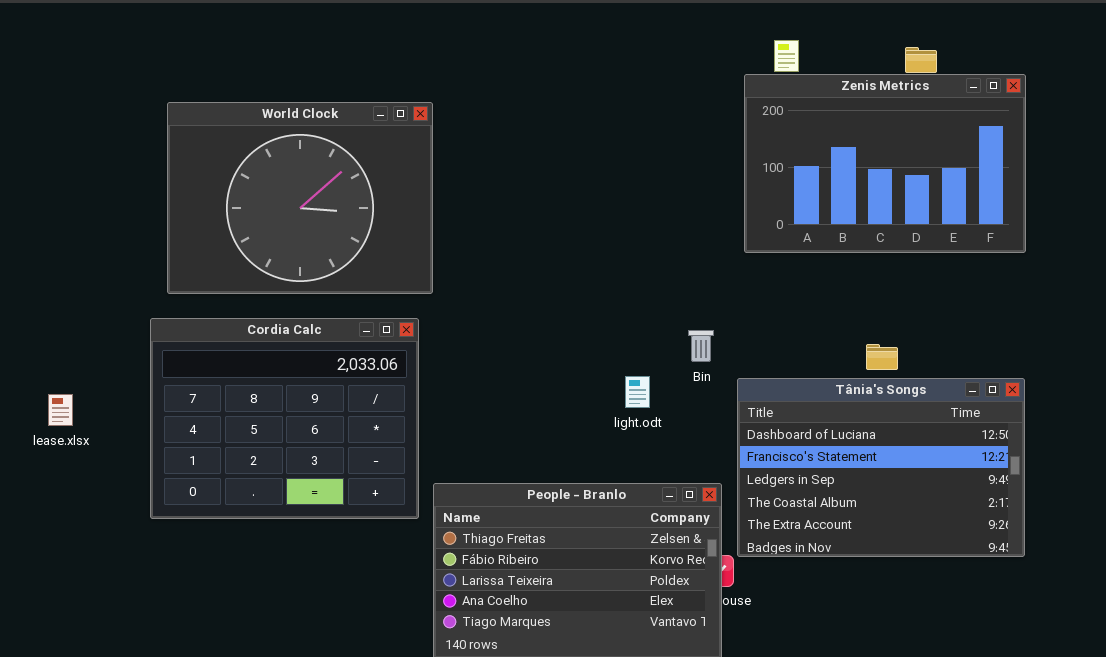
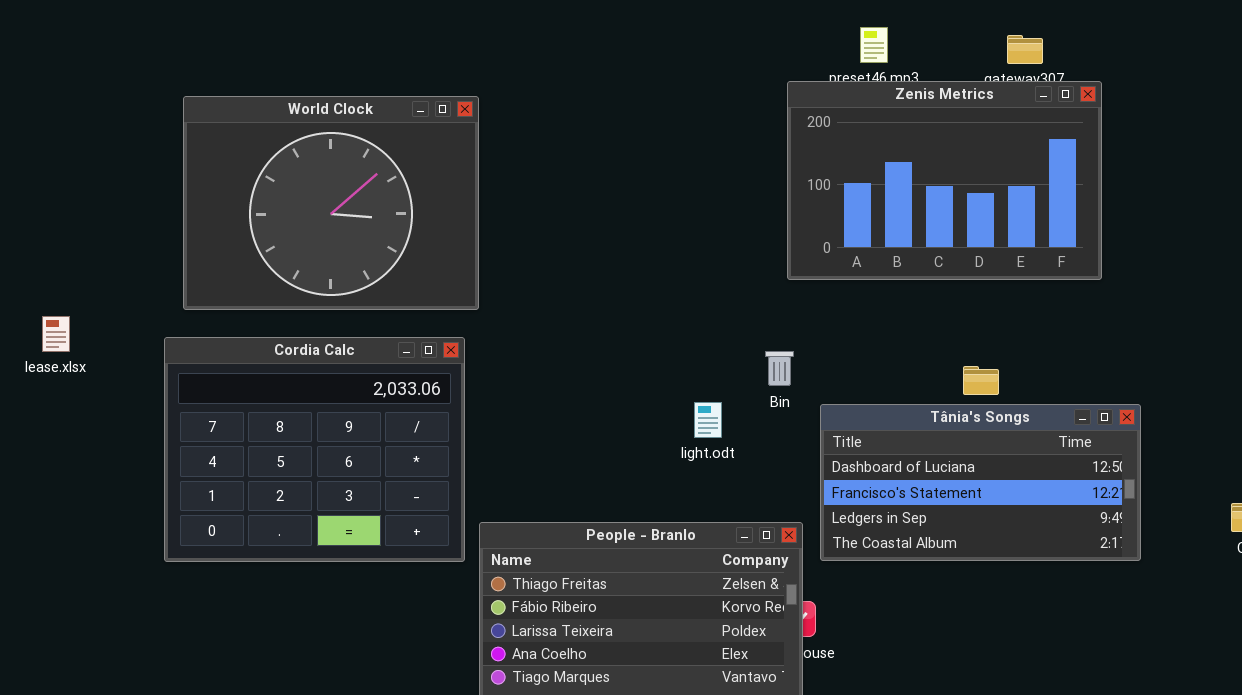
Zenis Metrics: [744,74,1026,253] -> [787,81,1102,280], moved
Tânia's Songs: [737,378,1025,557] -> [820,404,1141,561], resized
lease.xlsx: [48,394,73,426] -> [42,316,70,352], moved

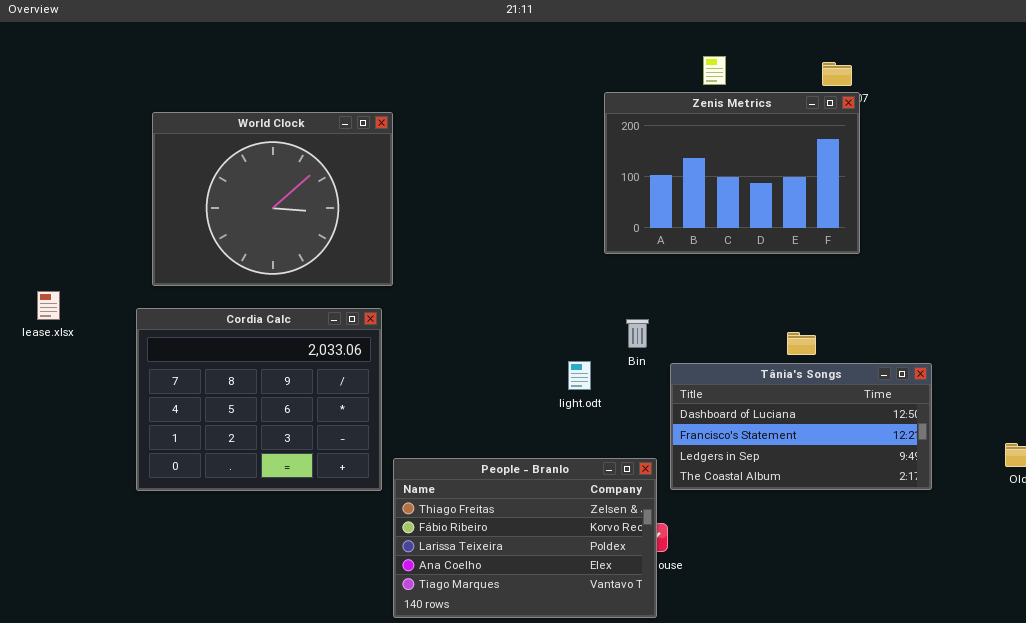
Zenis Metrics: [787,81,1102,280] -> [604,92,860,254], moved

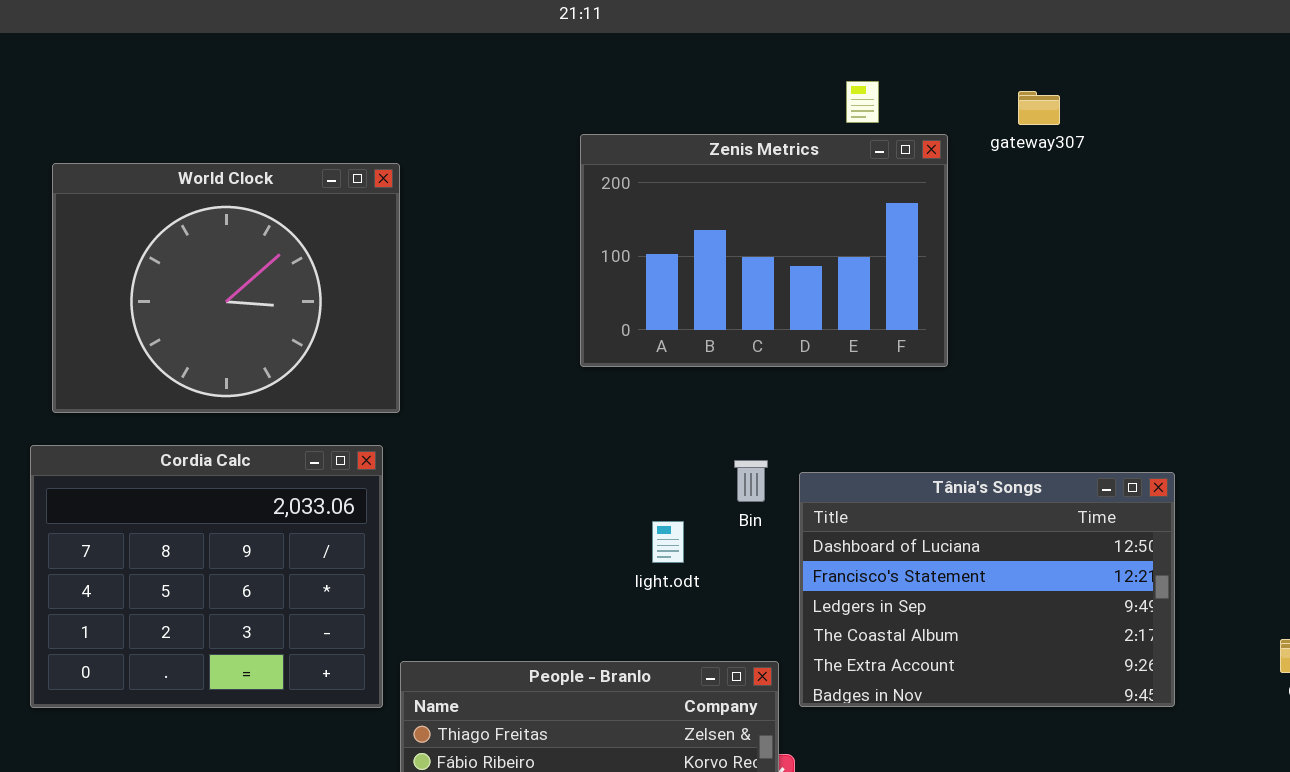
Zenis Metrics: [604,92,860,254] -> [580,134,948,367], moved
Tânia's Songs: [670,363,932,490] -> [799,472,1175,707], resized

